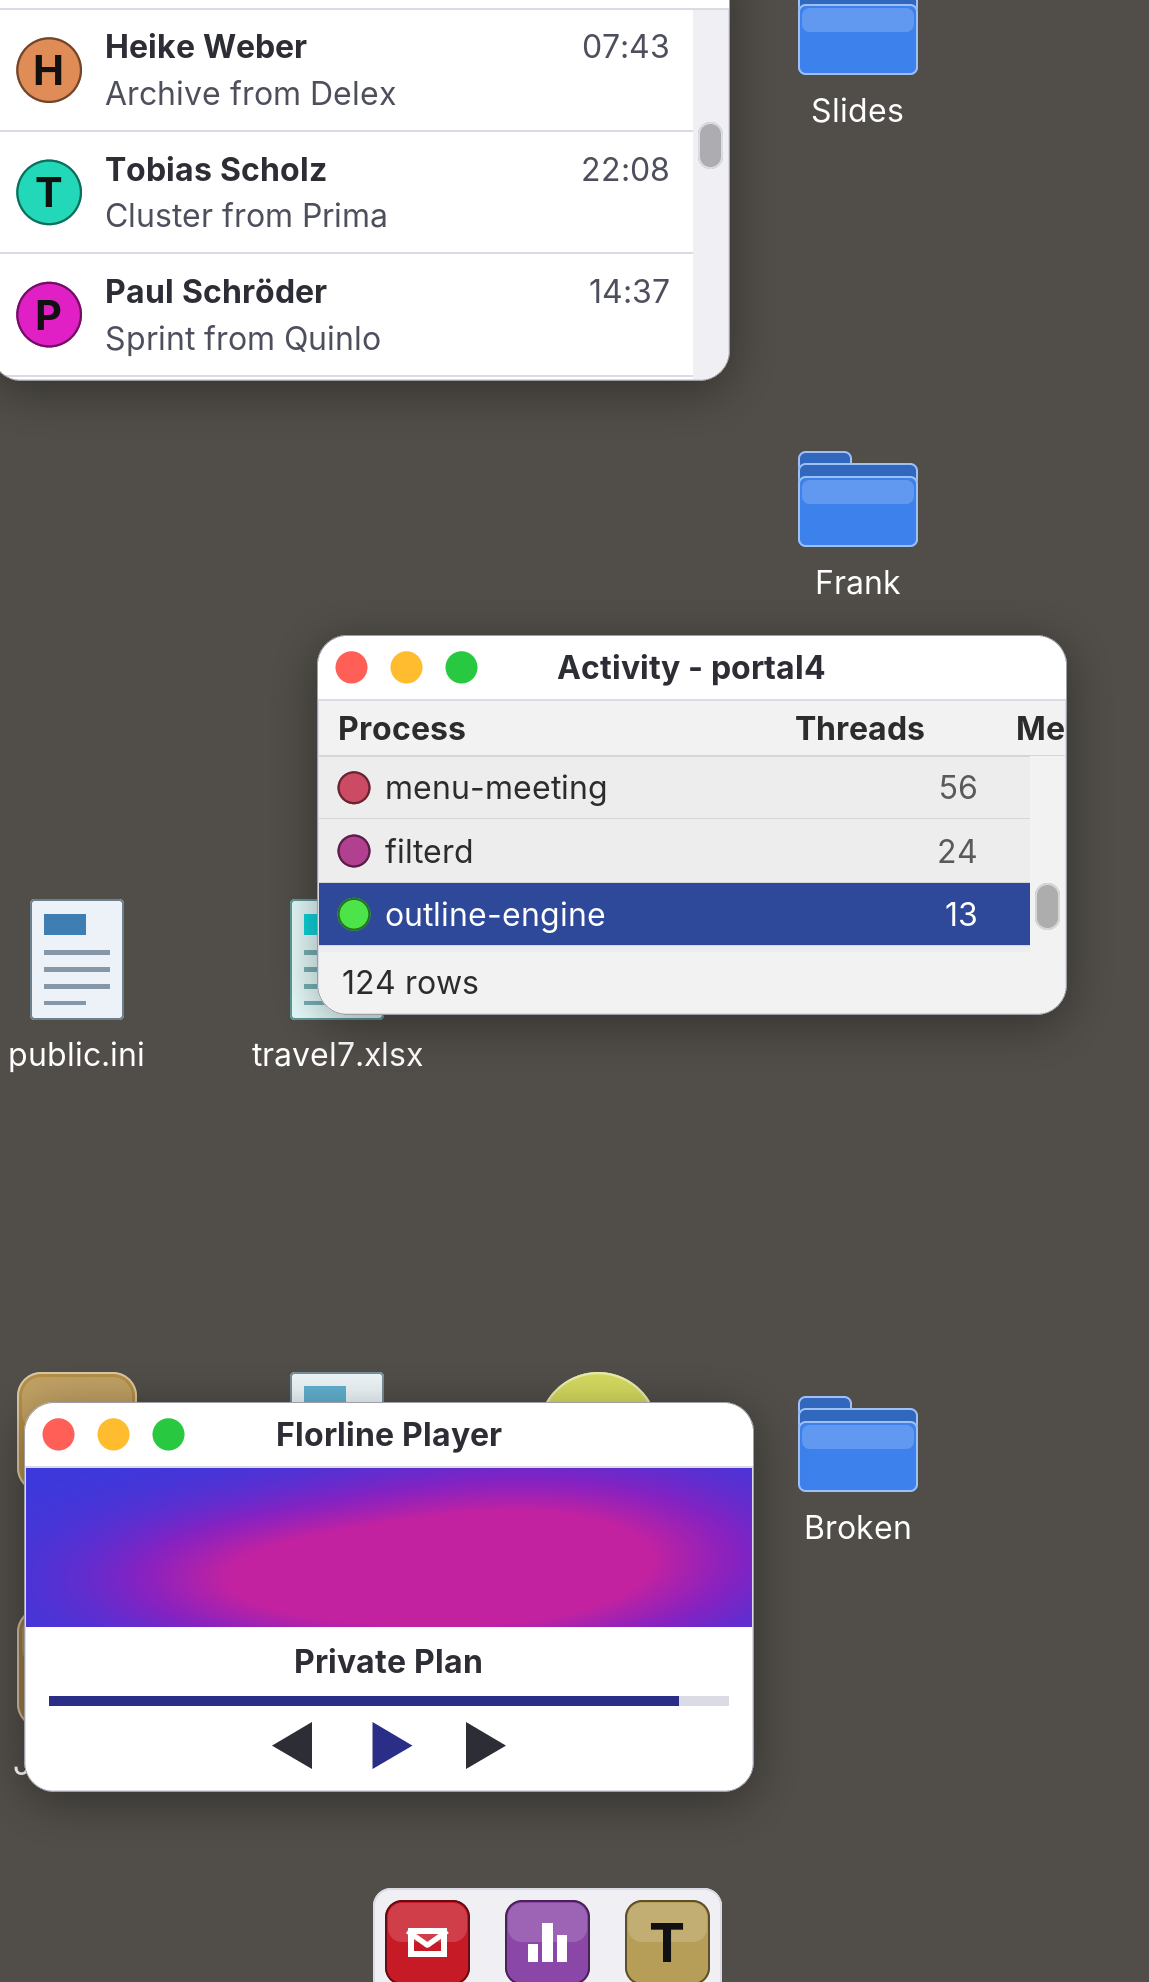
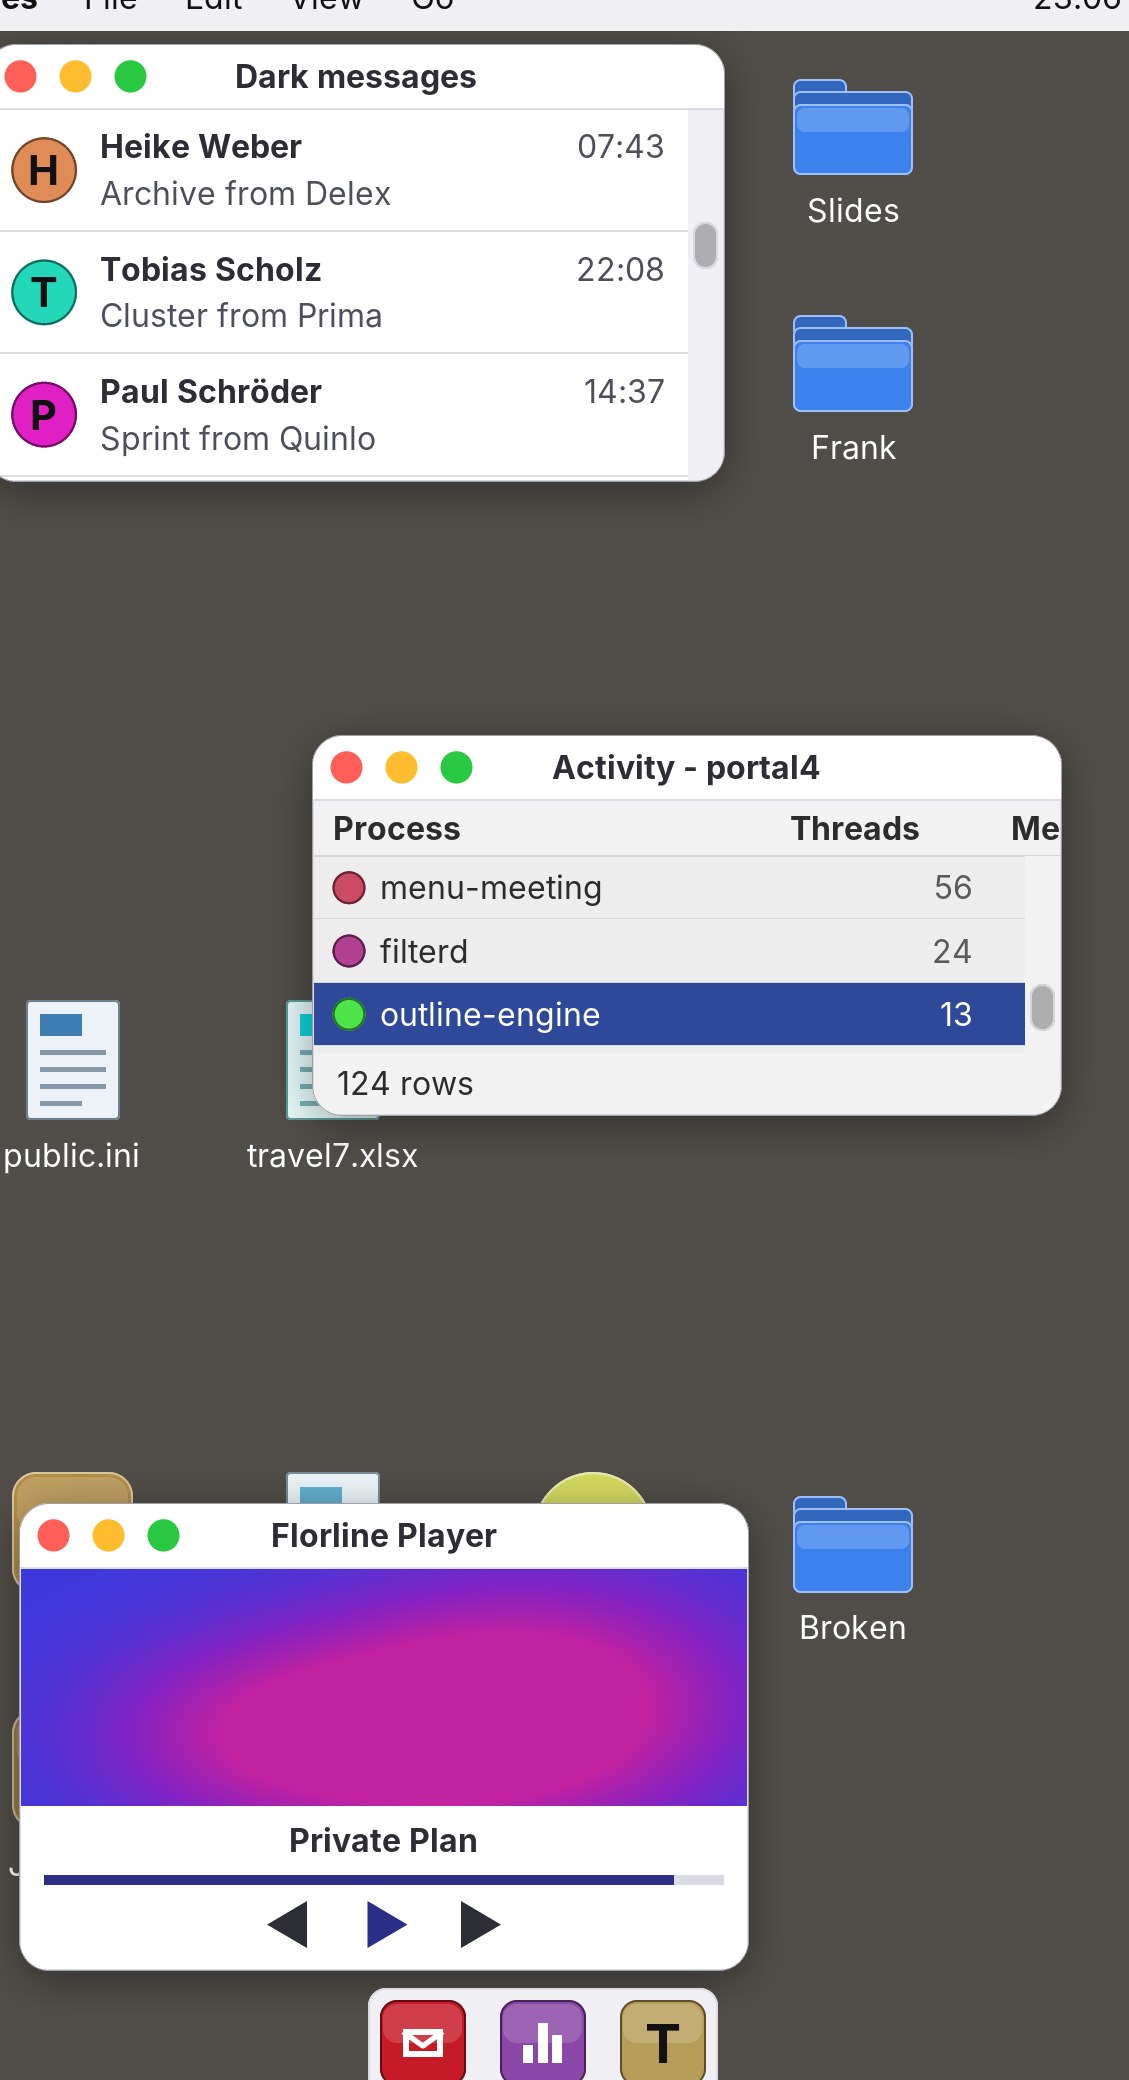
Frank: [798,451,918,547] -> [793,315,913,412], moved
Florline Player: [24,1402,754,1792] -> [19,1503,749,1971], resized

